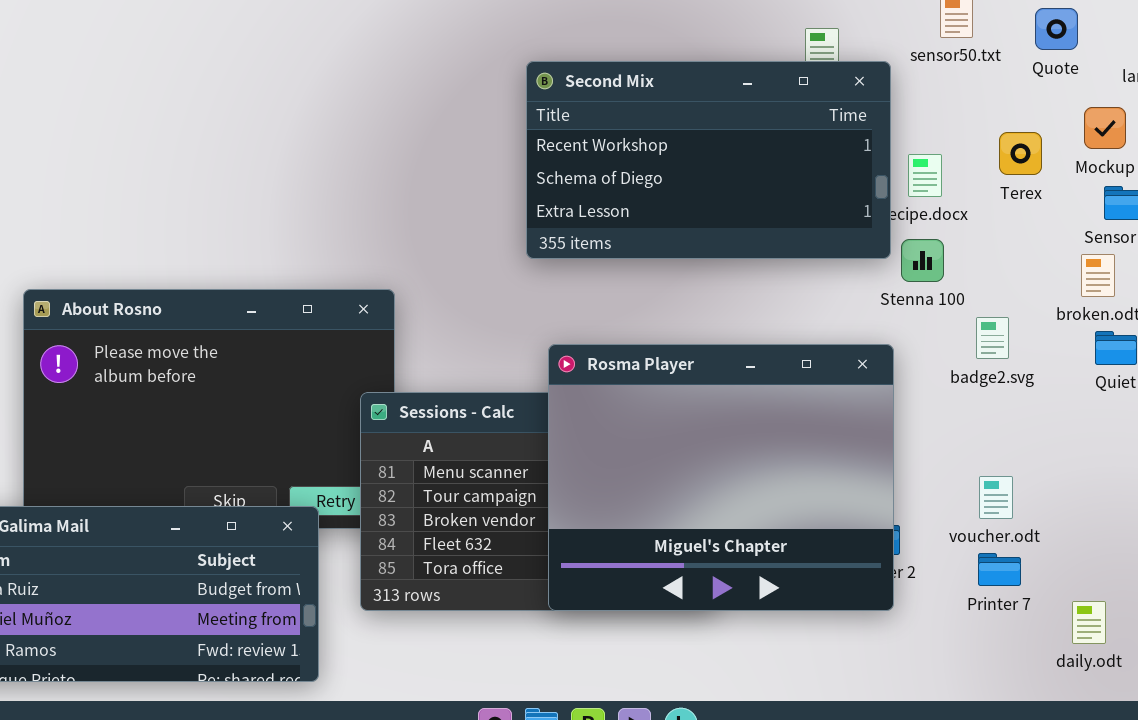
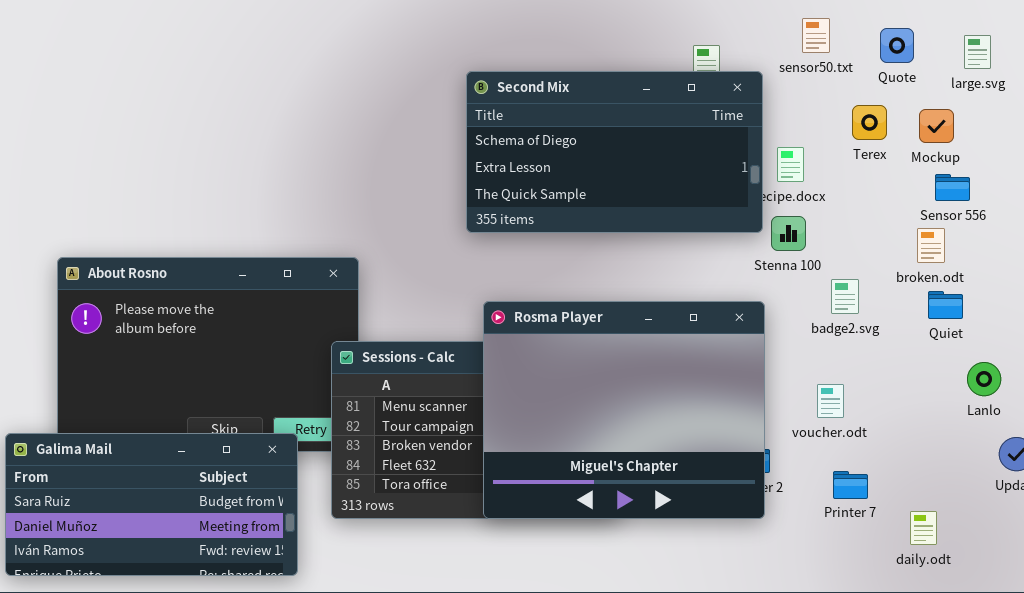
Second Mix: [526,61,891,259] -> [466,71,763,233], scrolled down 1 row
Terex: [999,132,1042,175] -> [852,105,887,140], moved
voucher.odt: [979,476,1013,519] -> [817,384,844,418], moved

